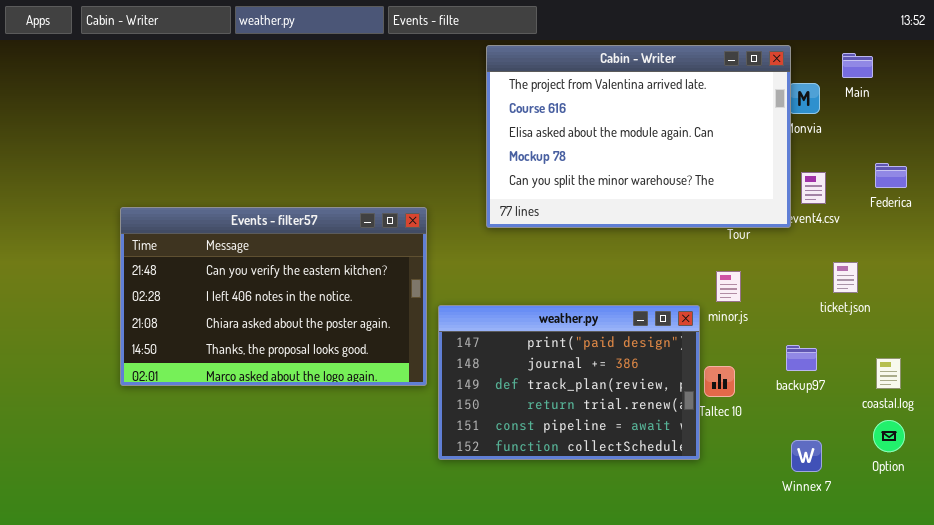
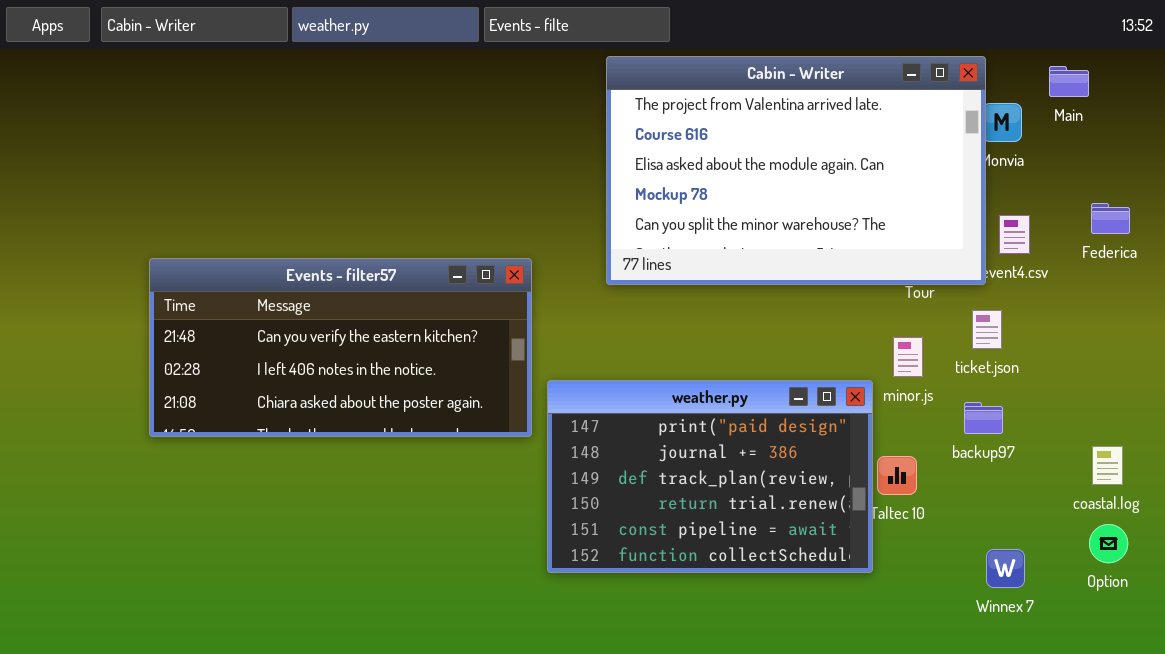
Events - filter57: [120,207,427,386] -> [149,258,532,437], resized
ticket.json: [833,262,858,293] -> [972,310,1002,349], moved
backup97: [786,345,817,371] -> [964,402,1003,434], moved

